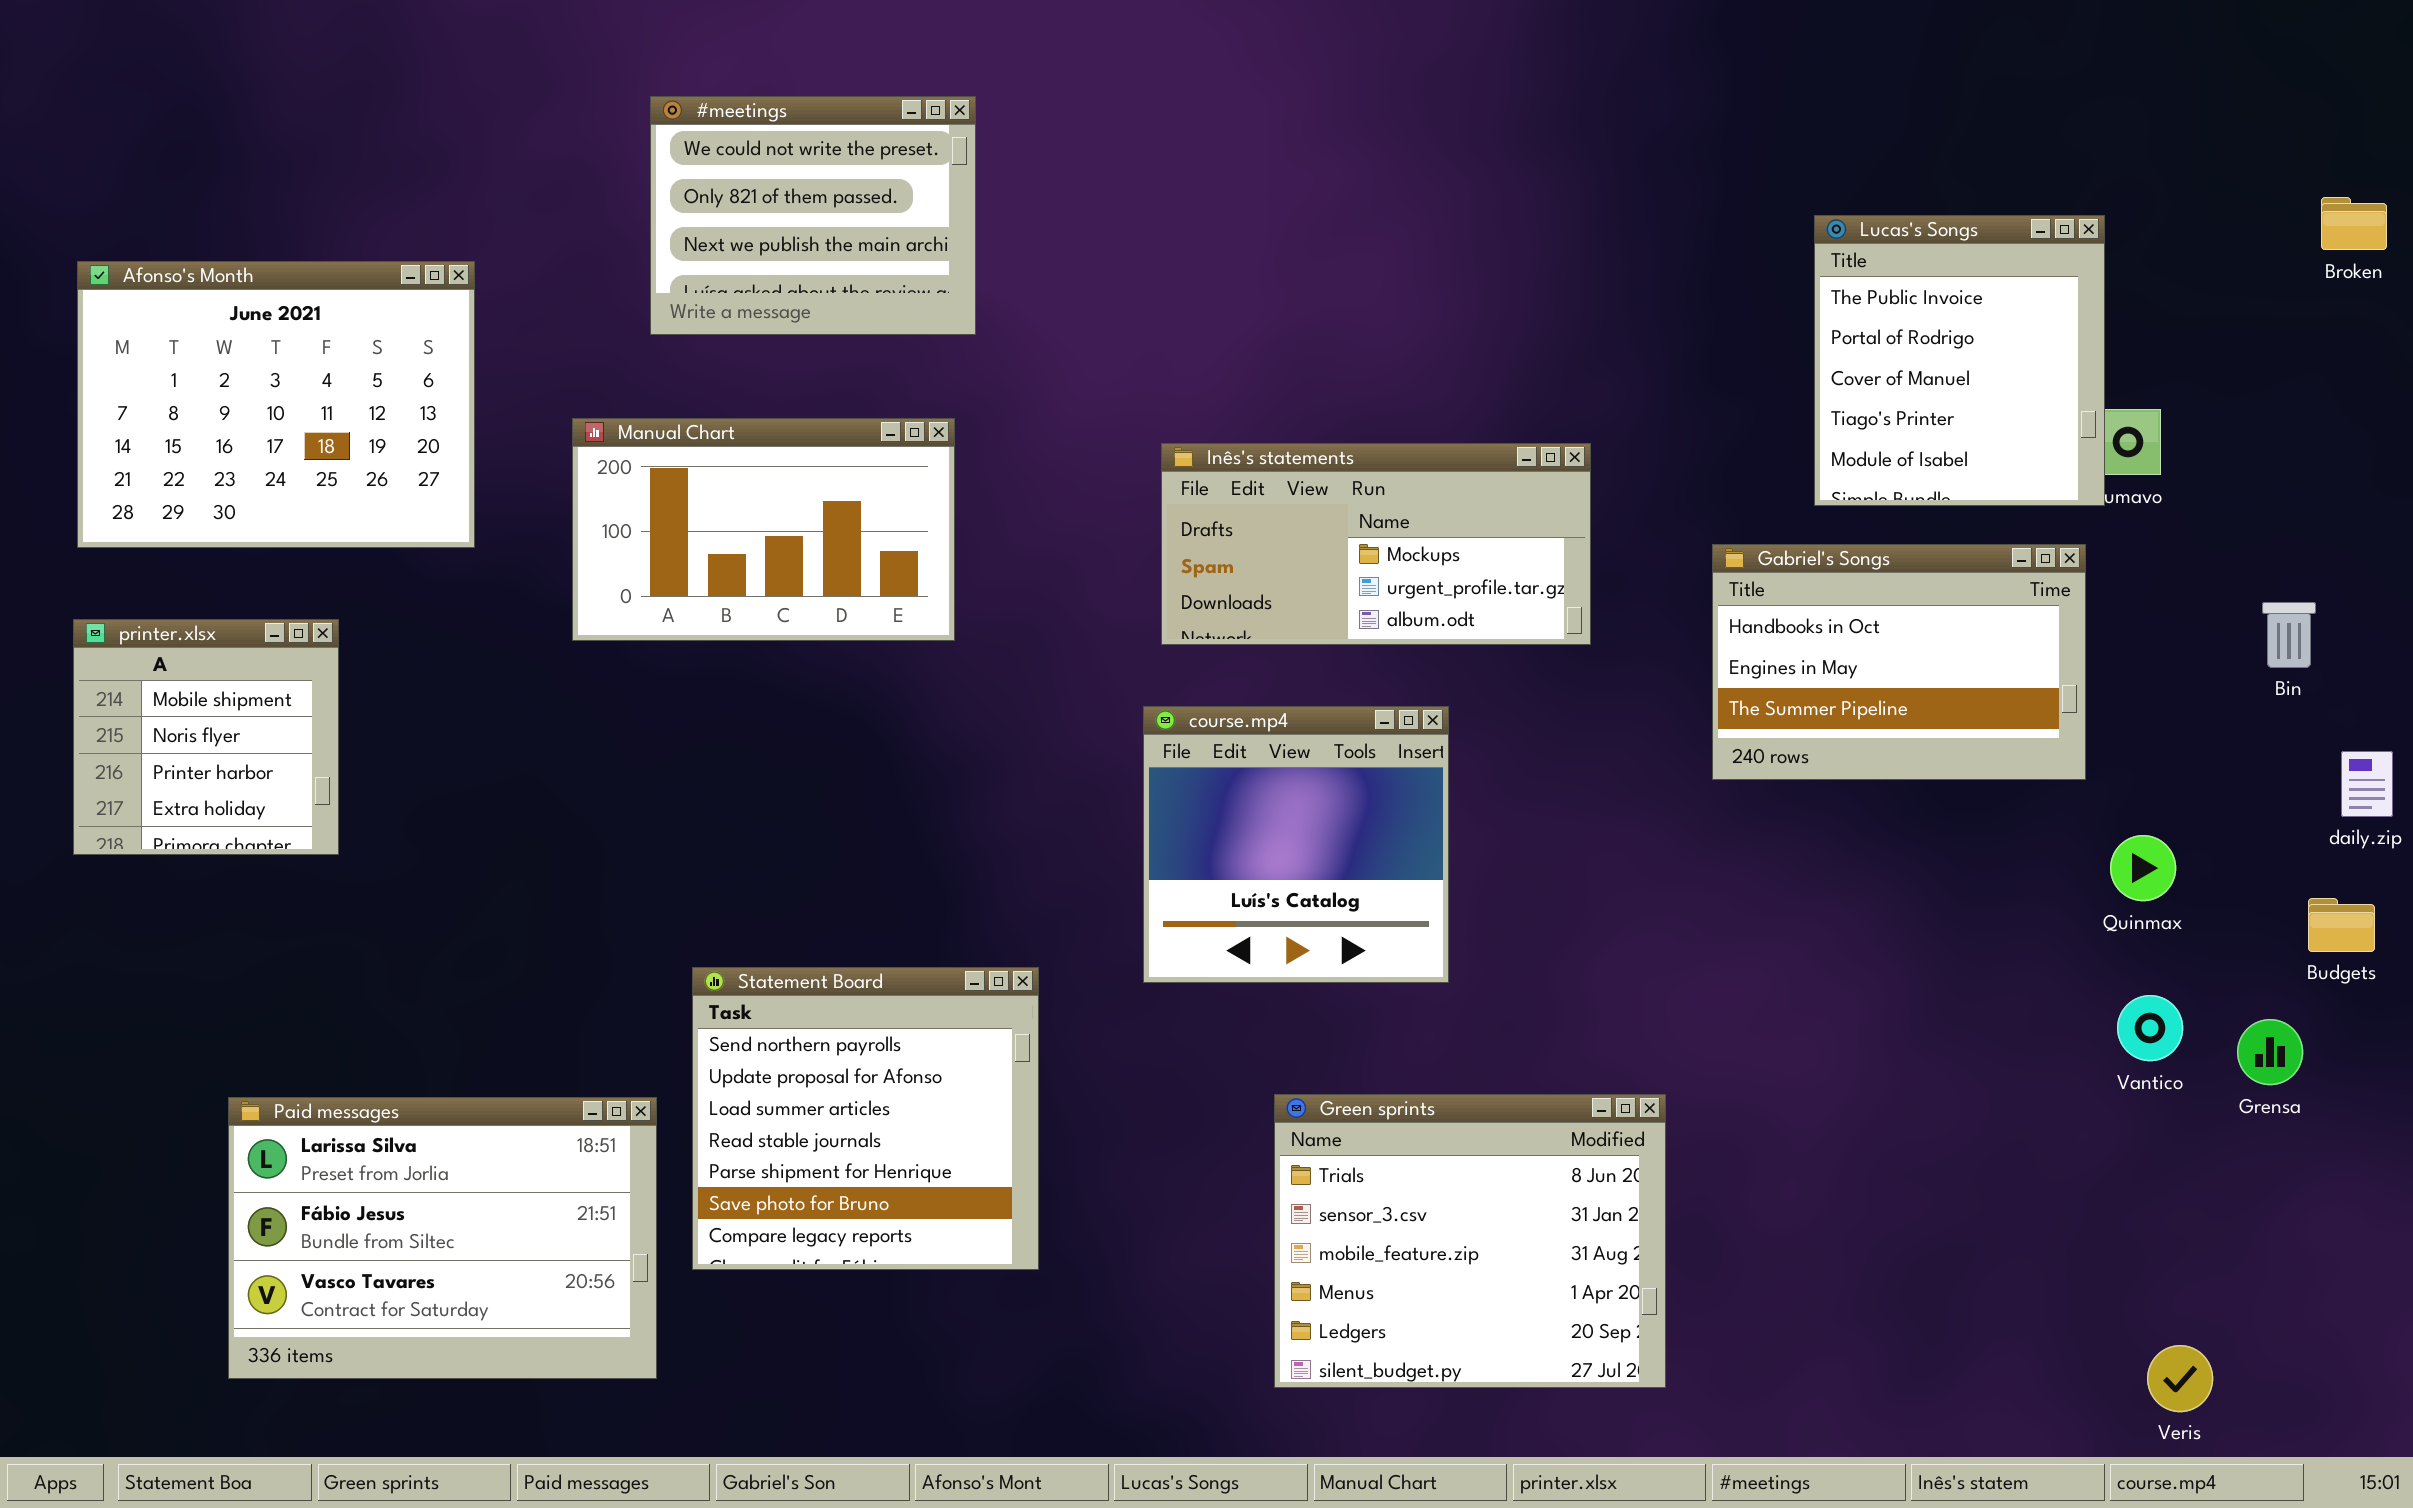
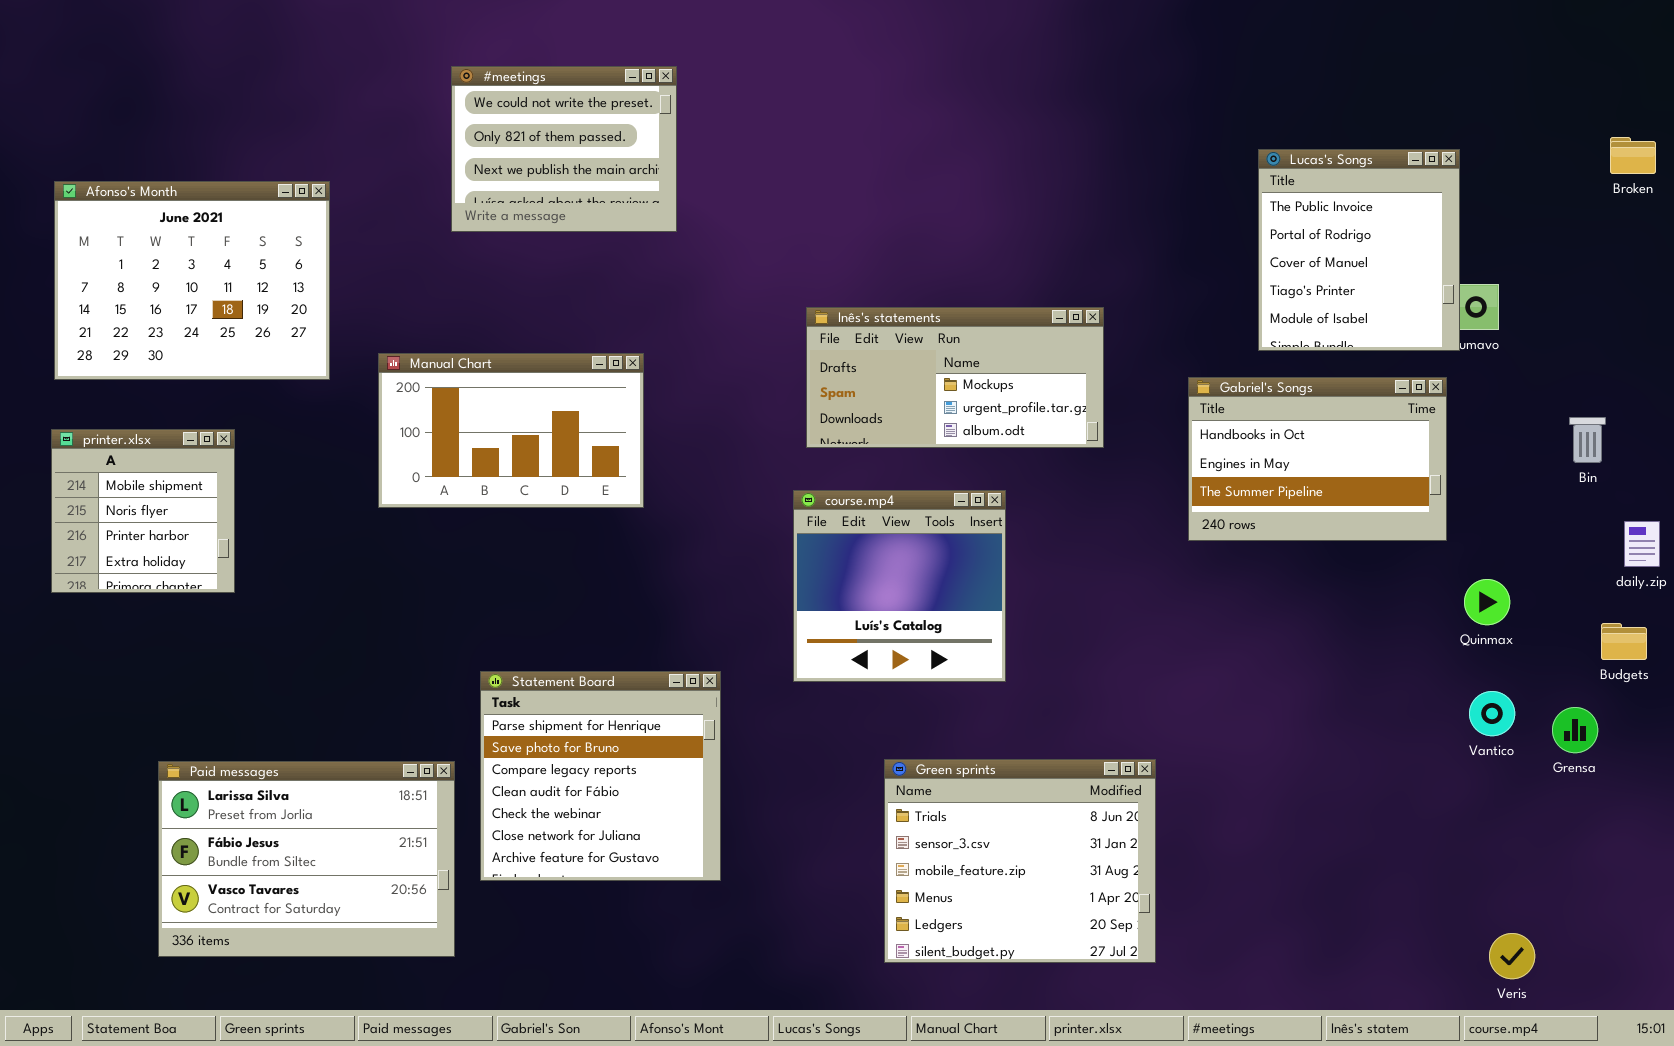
Manual Chart: [572,418,955,641] -> [378,353,644,508], moved
Statement Board: [692,967,1039,1270] -> [480,671,721,881], scrolled down 4 rows

